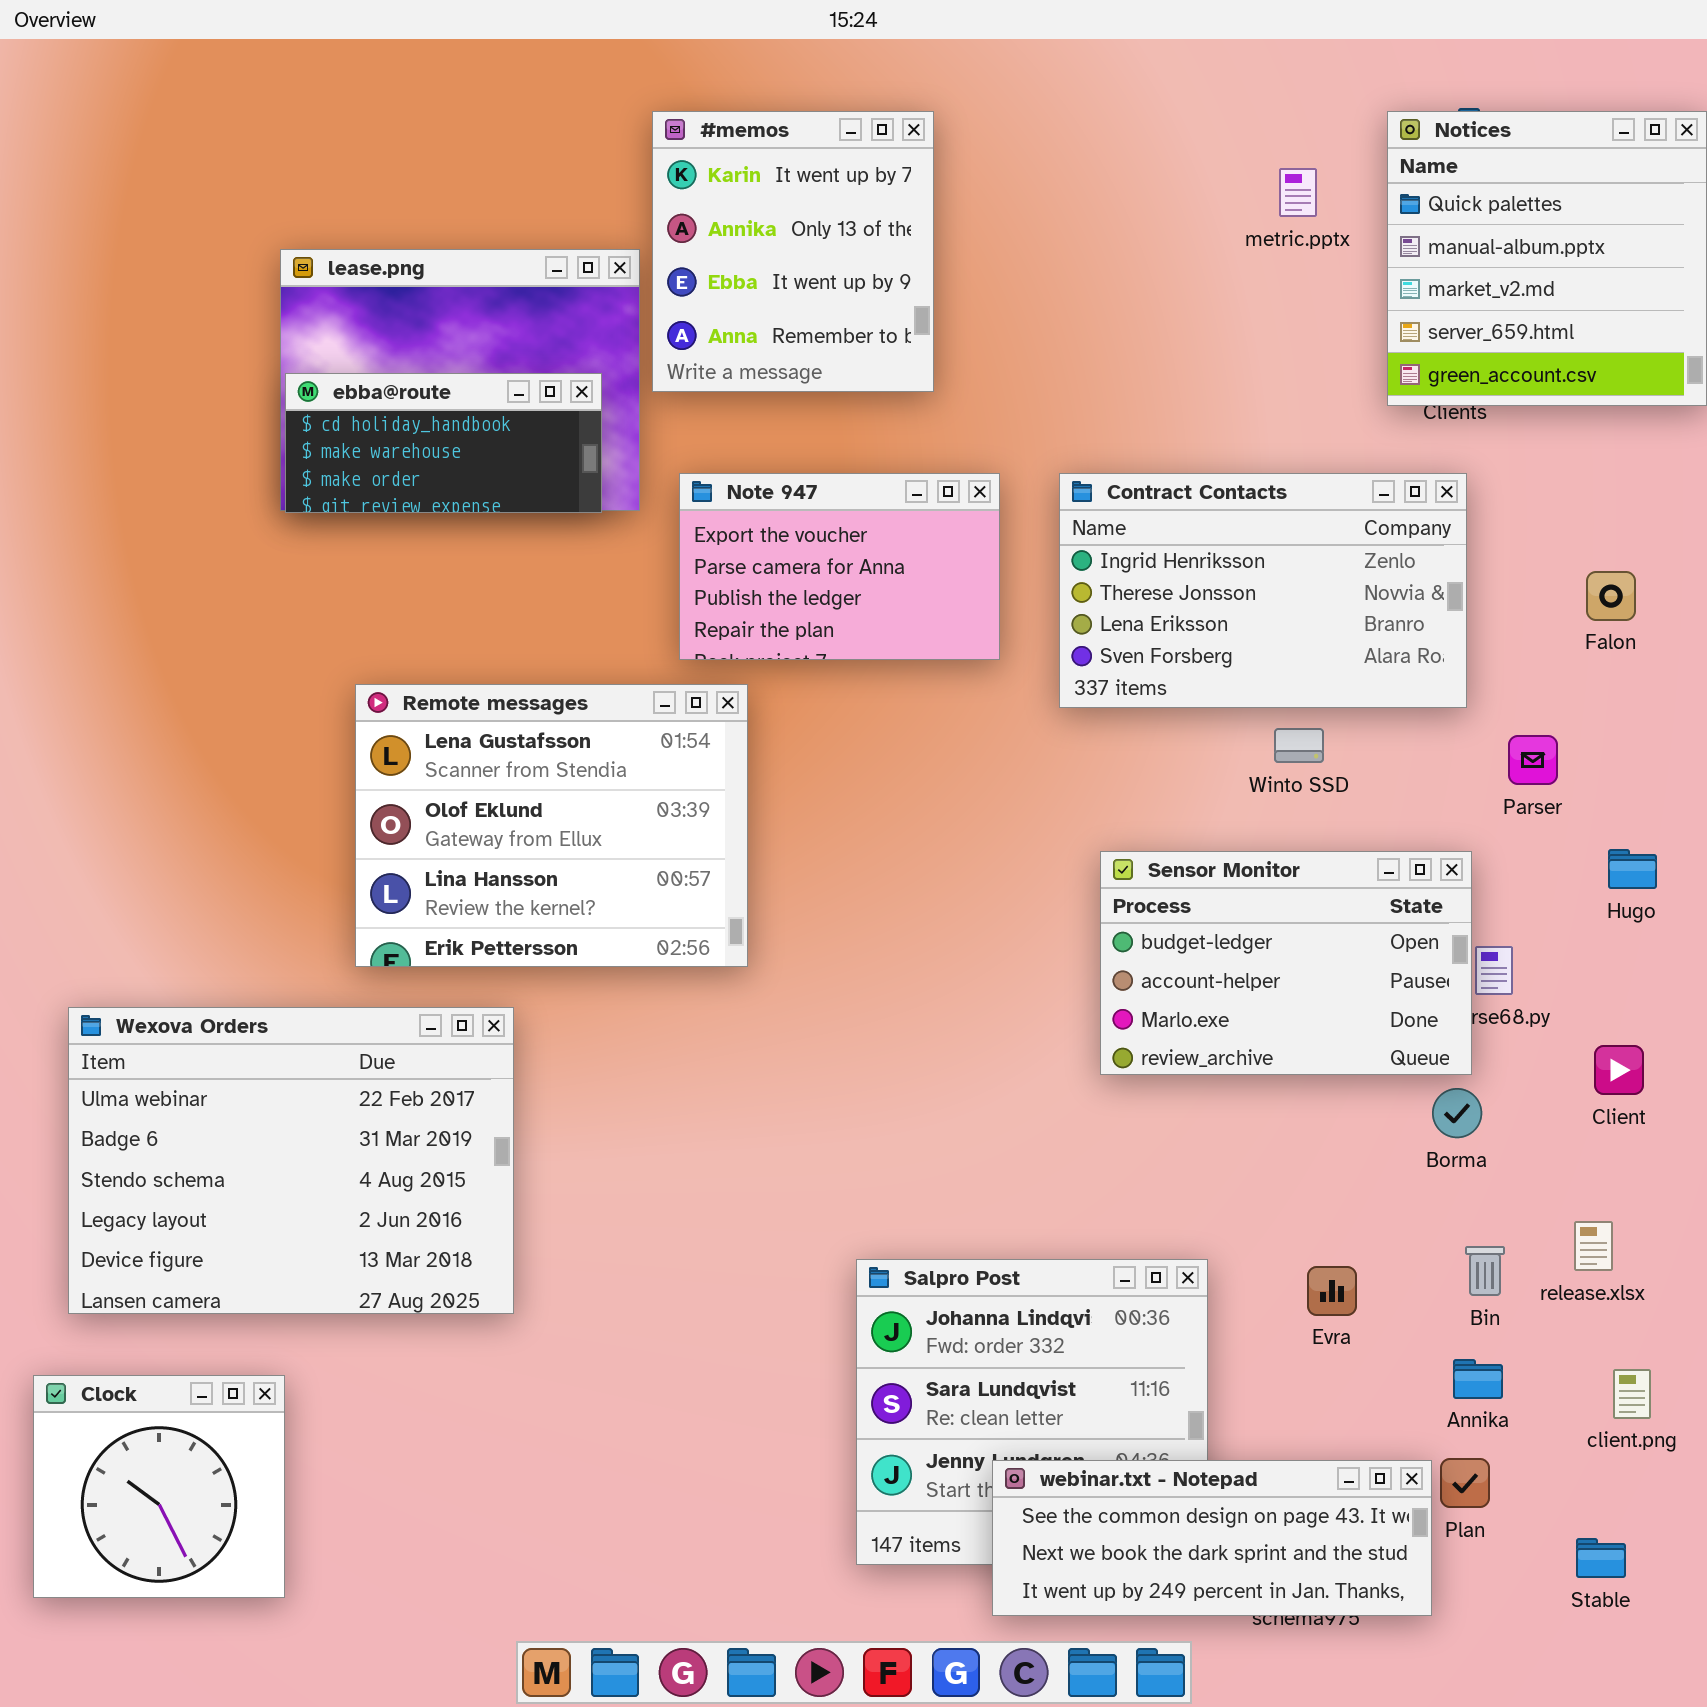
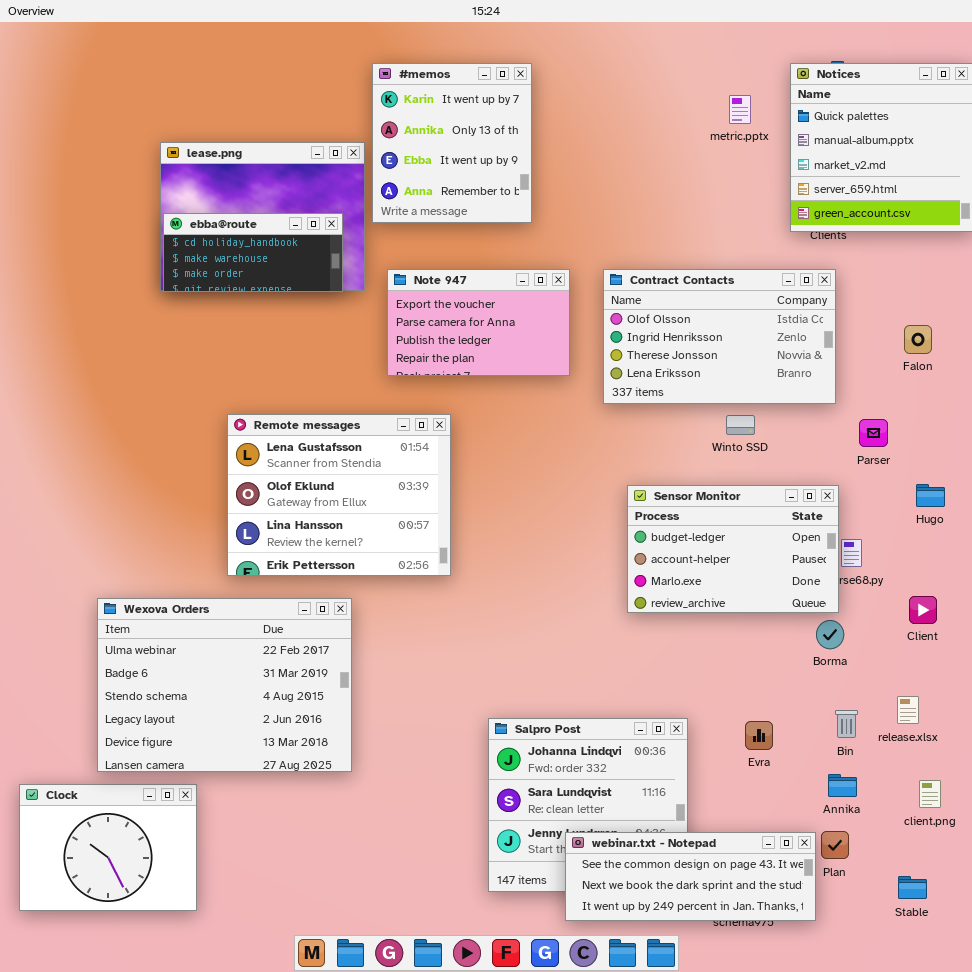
Contract Contacts: [1059,473,1467,708] -> [603,269,836,404], scrolled up 1 row
Remote messages: [355,684,748,967] -> [227,414,451,576], moved
Wexova Orders: [68,1007,514,1314] -> [97,598,352,772], moved
Clock: [33,1375,285,1598] -> [19,784,197,911], resized

